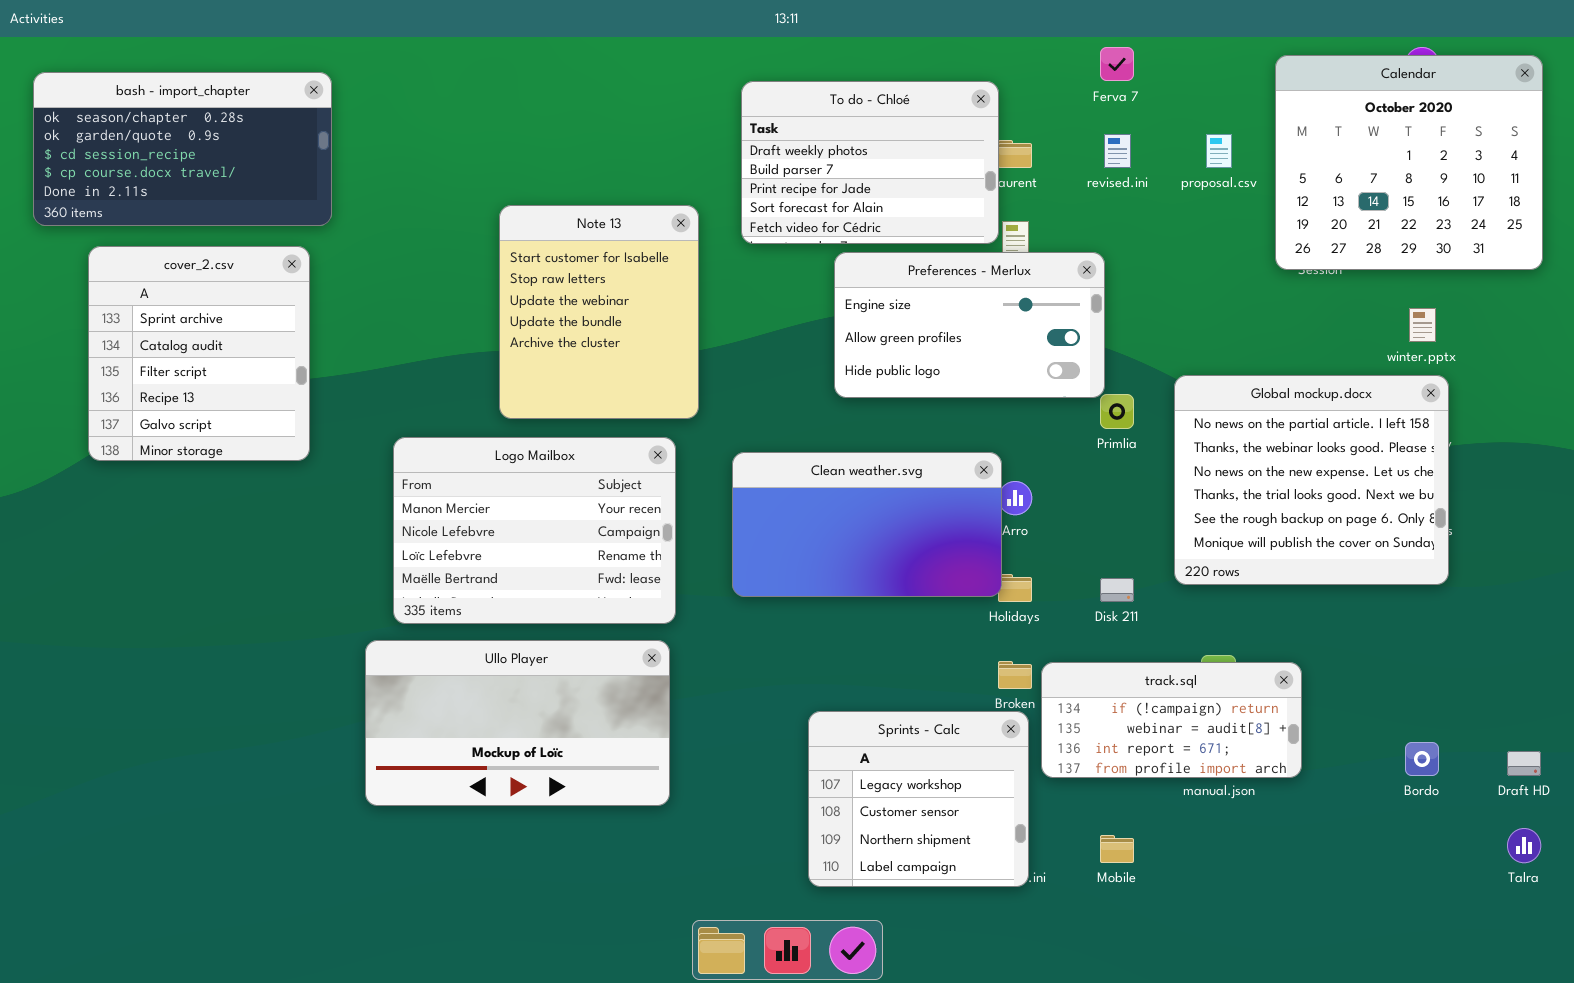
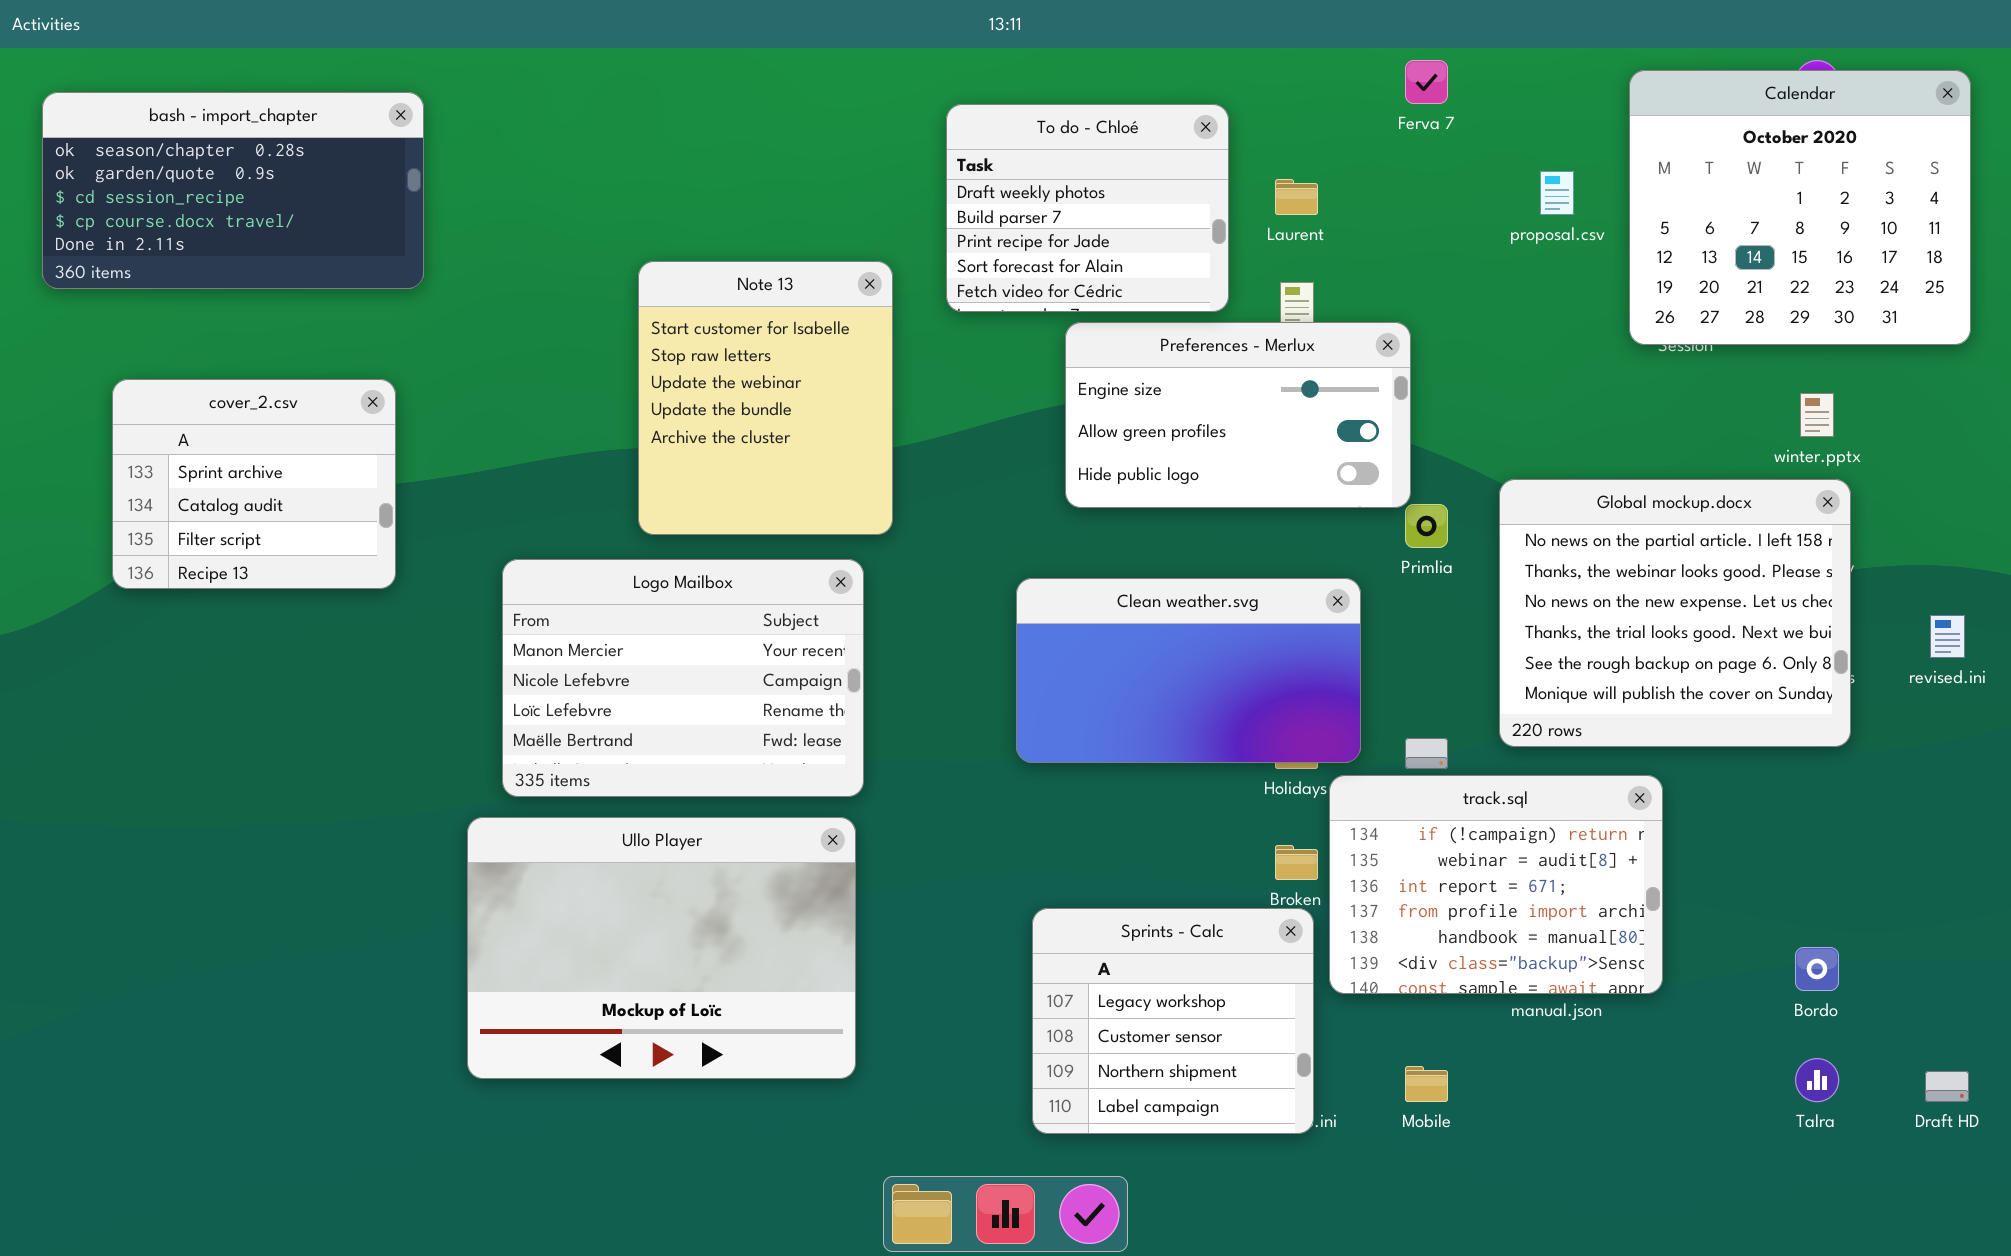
To do - Chloé: [741,81,999,244] -> [946,104,1229,312], resized
revised.ini: [1104,134,1131,168] -> [1930,615,1965,658], moved
cover_2.csv: [88,246,310,461] -> [112,379,396,589], resized
Clean weather.svg: [732,452,1002,597] -> [1016,578,1361,763], moved
Ullo Player: [365,640,670,806] -> [467,817,856,1079], resized
track.sql: [1041,662,1302,778] -> [1329,775,1663,994], resized
Draft HD: [1507,751,1541,776] -> [1925,1071,1969,1102], moved
Talra: [1507,828,1541,863] -> [1795,1058,1839,1102], moved

